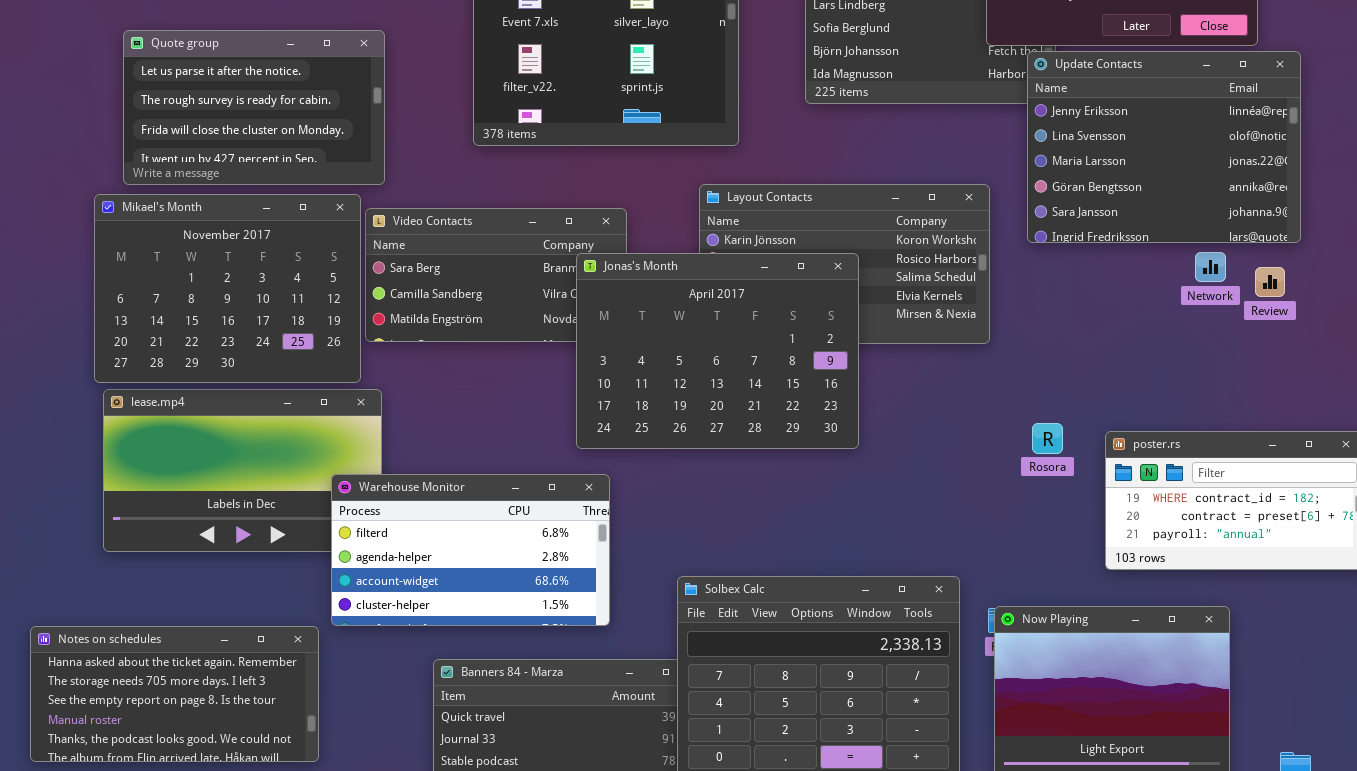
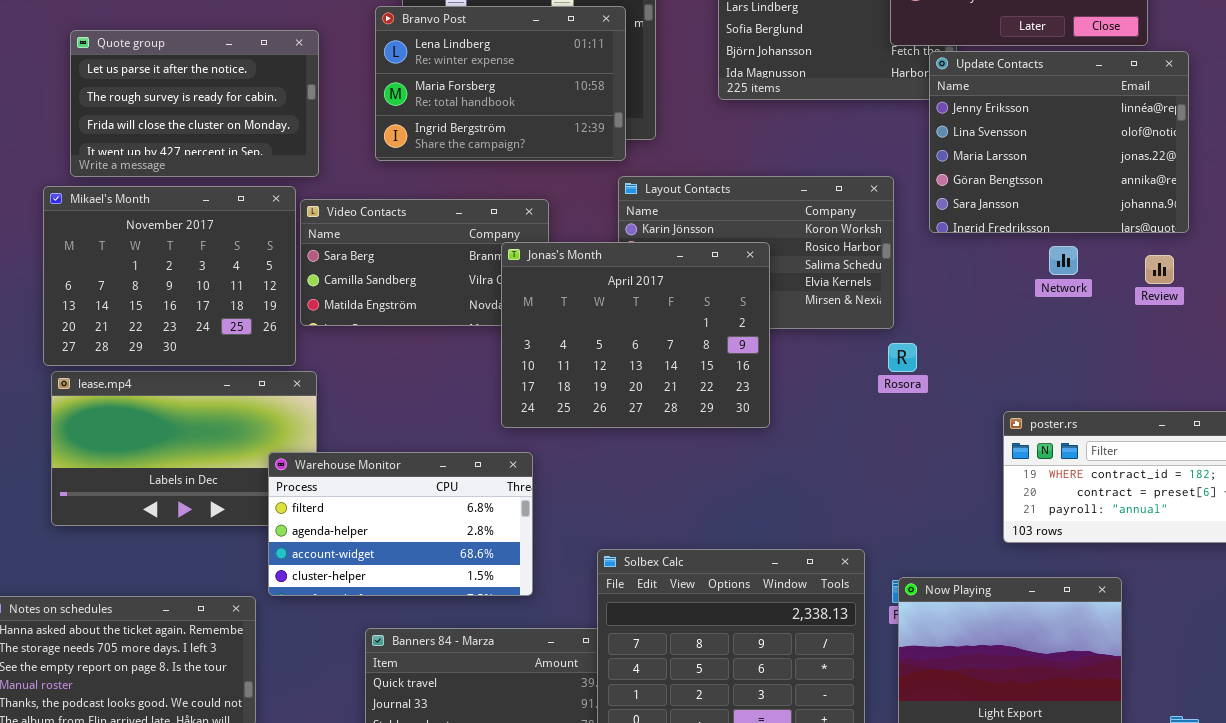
Branvo Post: none -> [375,6,626,161], opened
Network: [1195,252,1226,282] -> [1049,246,1078,275], moved
Rosora: [1032,423,1063,454] -> [888,343,917,372], moved

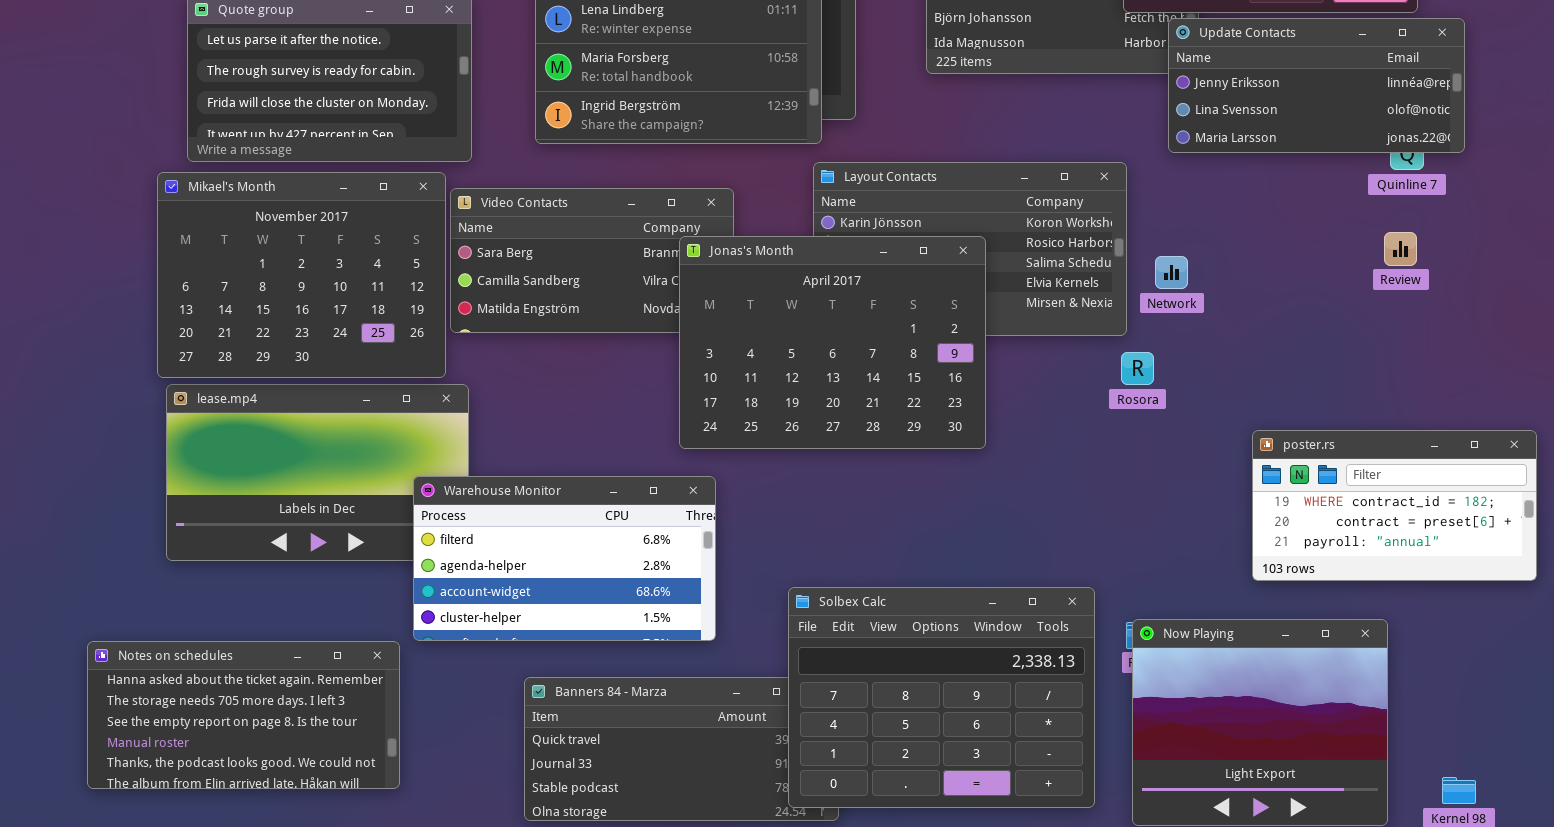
Update Contacts: [929,51,1189,233] -> [1168,18,1465,153], resized
Network: [1049,246,1078,275] -> [1155,256,1188,289], moved
Review: [1145,255,1174,284] -> [1384,232,1417,266], moved

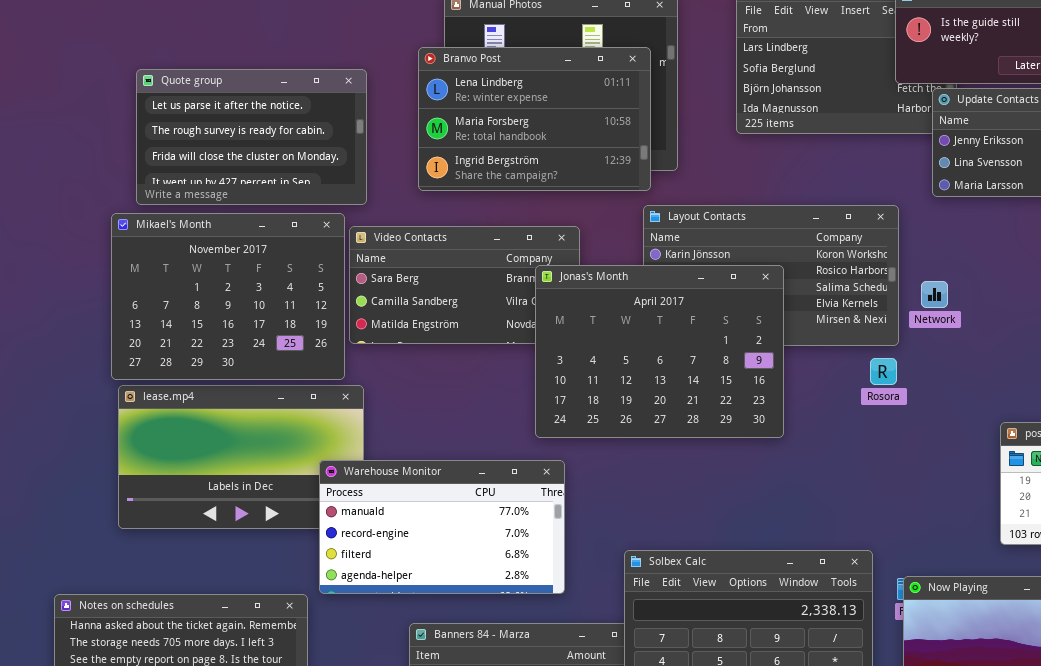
Rosora: [1121,352,1154,385] -> [870,358,897,385], moved
Warehouse Monitor: [413,476,716,641] -> [319,460,565,594], scrolled up 2 rows

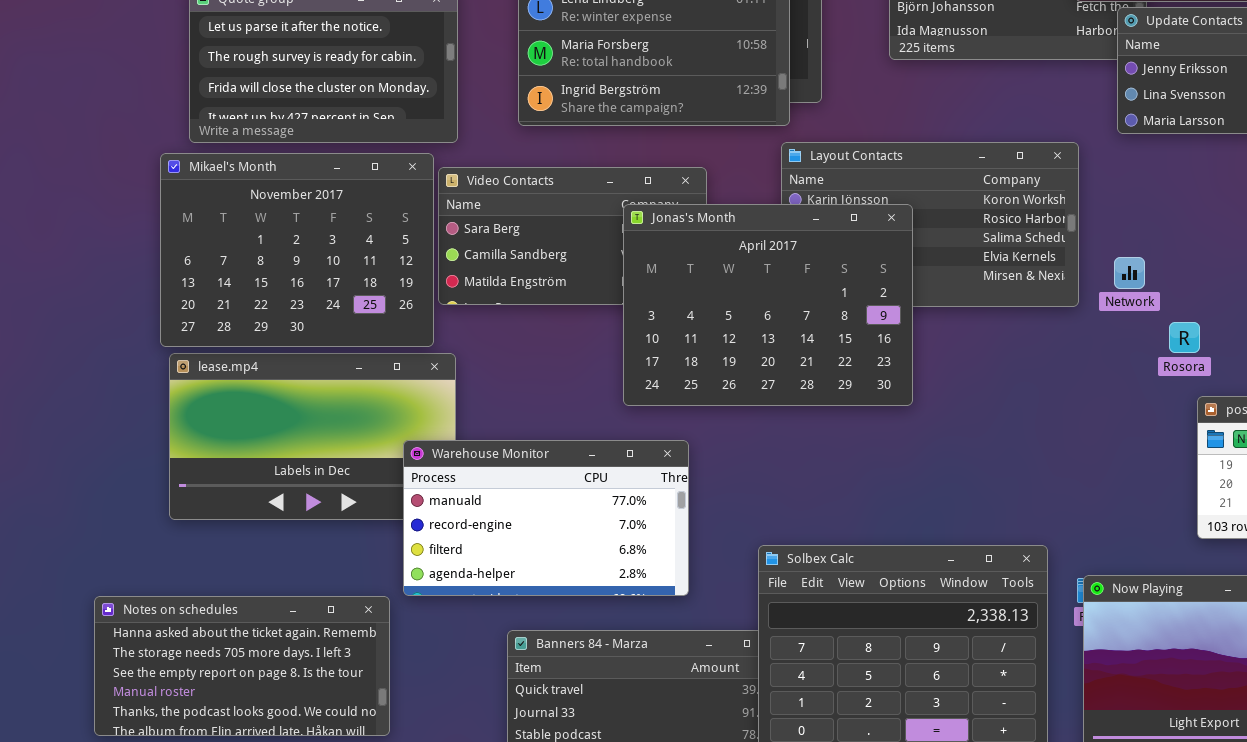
Jonas's Month: [535,265,784,438] -> [623,204,913,406], moved
Network: [921,281,948,308] -> [1114,257,1145,289], moved
Rosora: [870,358,897,385] -> [1169,322,1200,353], moved

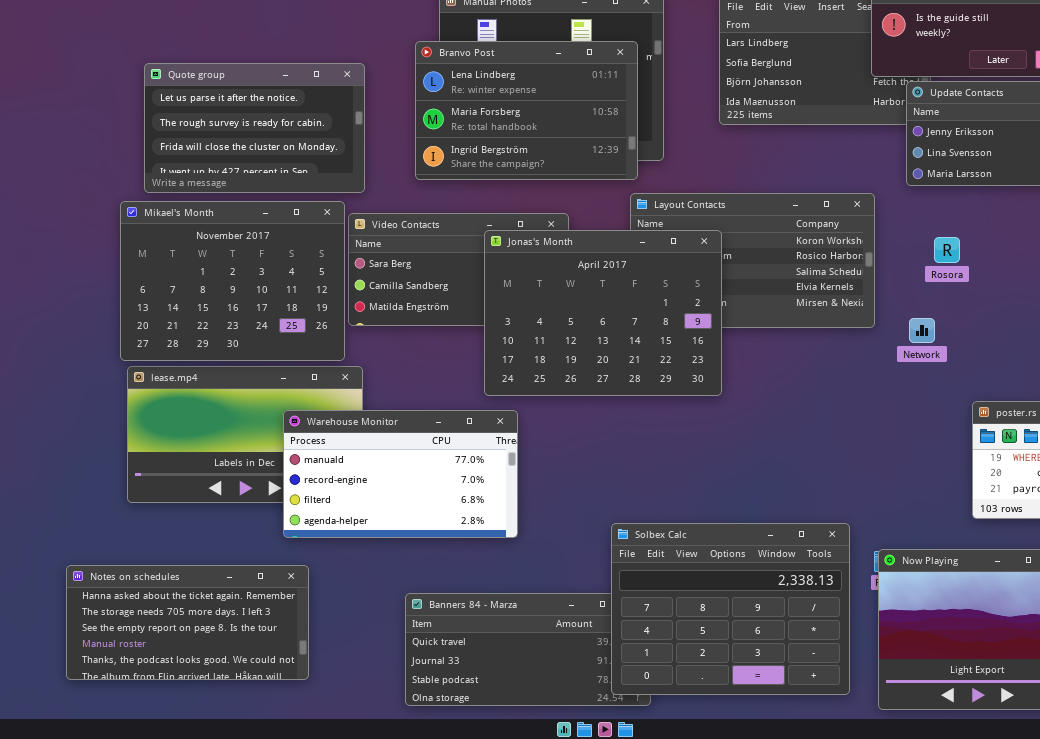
Jonas's Month: [623,204,913,406] -> [484,230,722,396], moved
Network: [1114,257,1145,289] -> [909,318,935,343], moved
Rosora: [1169,322,1200,353] -> [934,237,960,263], moved
Warehouse Monitor: [403,440,689,596] -> [283,410,518,538], moved

